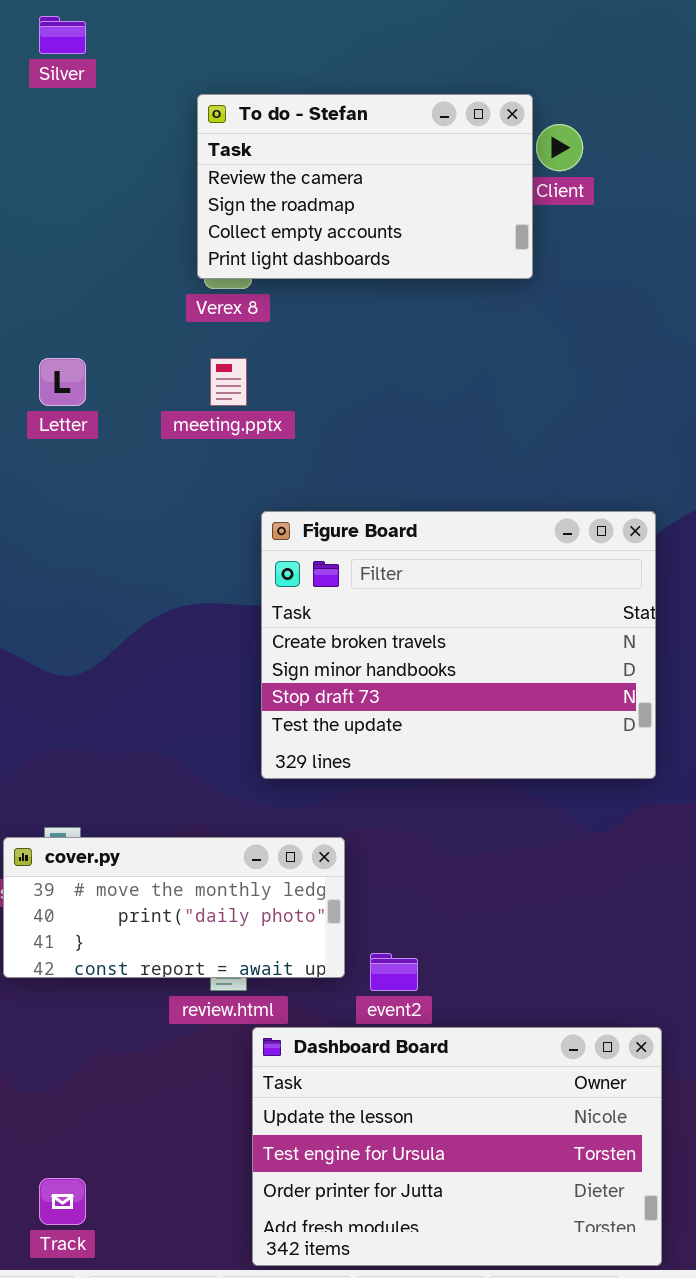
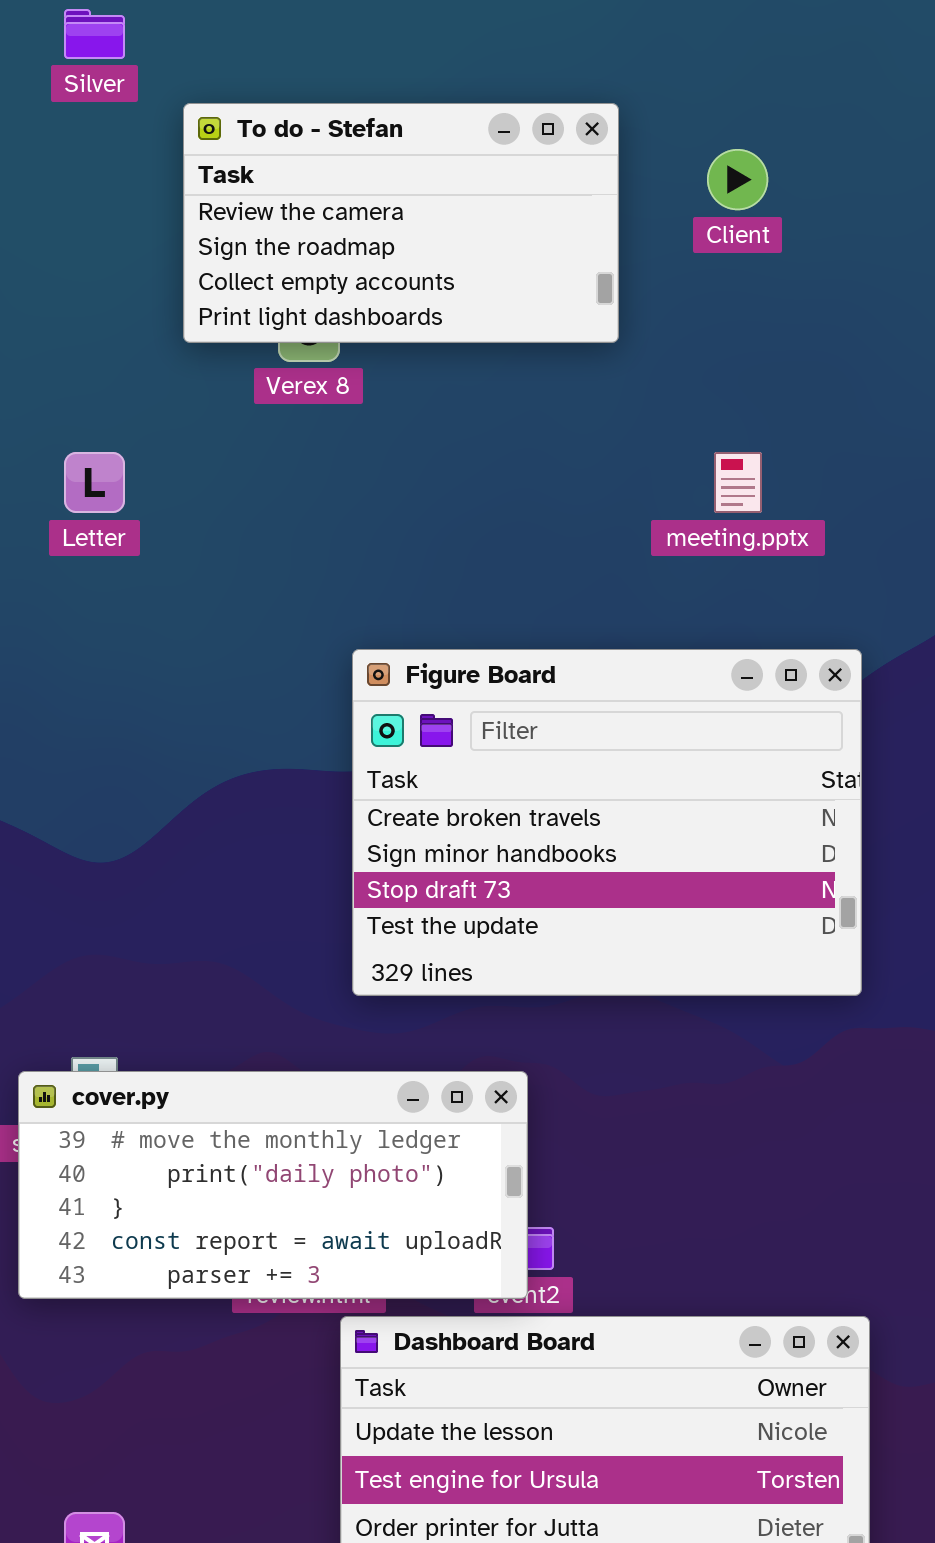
To do - Stefan: [197,94,533,279] -> [183,103,619,343], moved
meeting.pptx: [210,358,247,406] -> [714,452,762,513], moved
cover.py: [3,837,345,978] -> [18,1071,528,1299], resized

